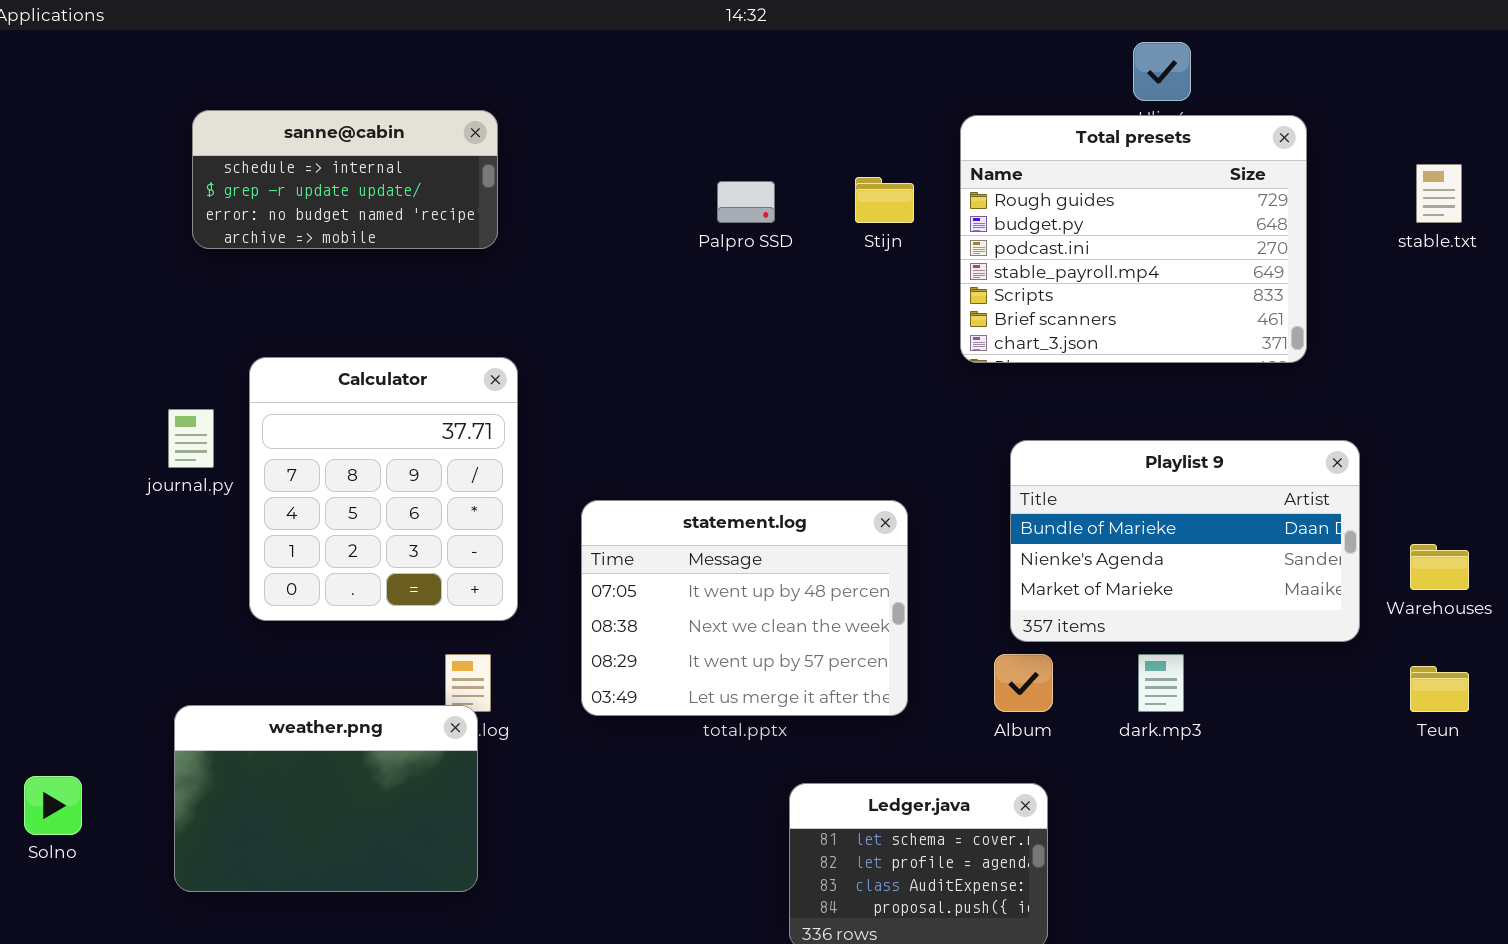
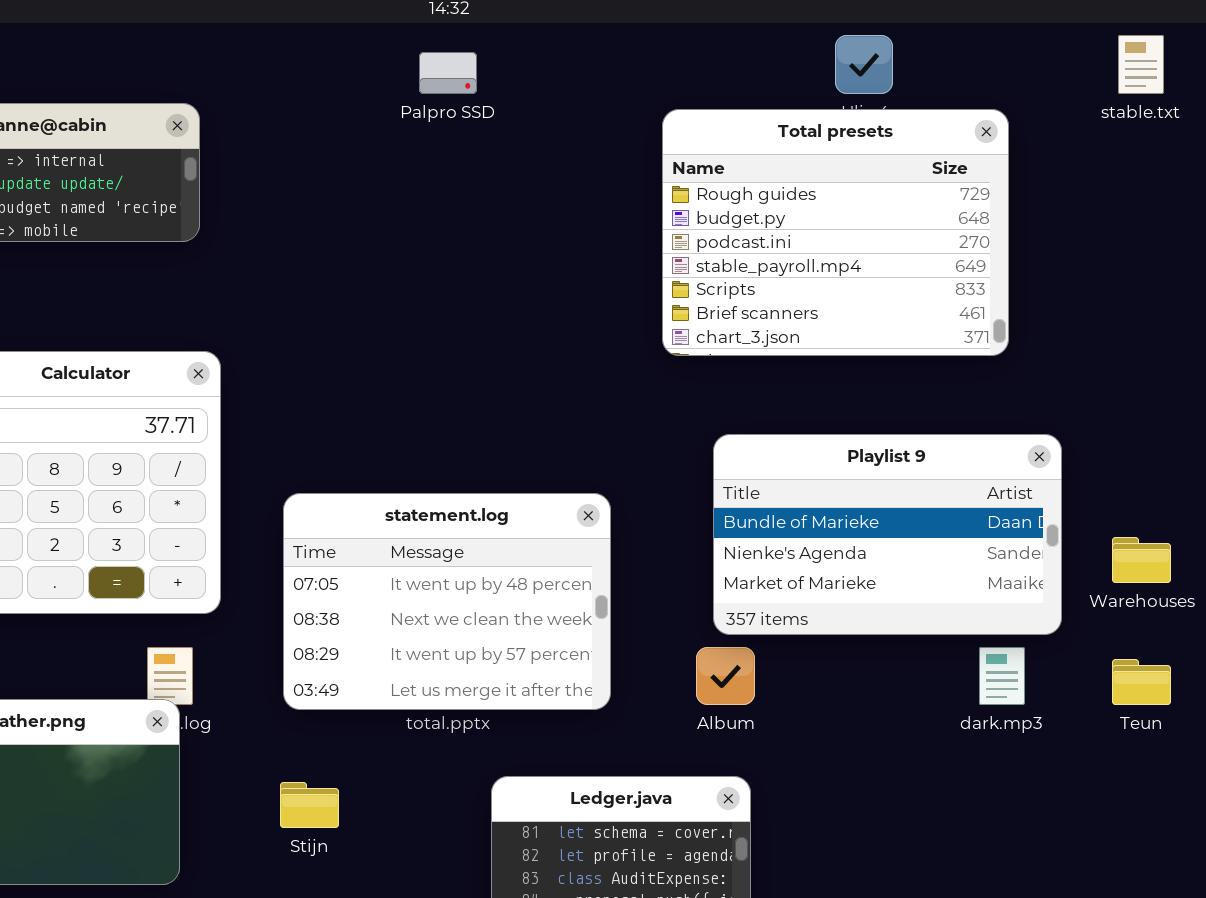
stable.txt: [1416,164,1462,223] -> [1118,35,1164,94], moved
Stijn: [855,177,914,223] -> [280,782,339,828], moved
Palpro SSD: [717,181,775,223] -> [419,52,477,94], moved
dark.mp3: [1138,654,1184,712] -> [979,647,1025,705], moved

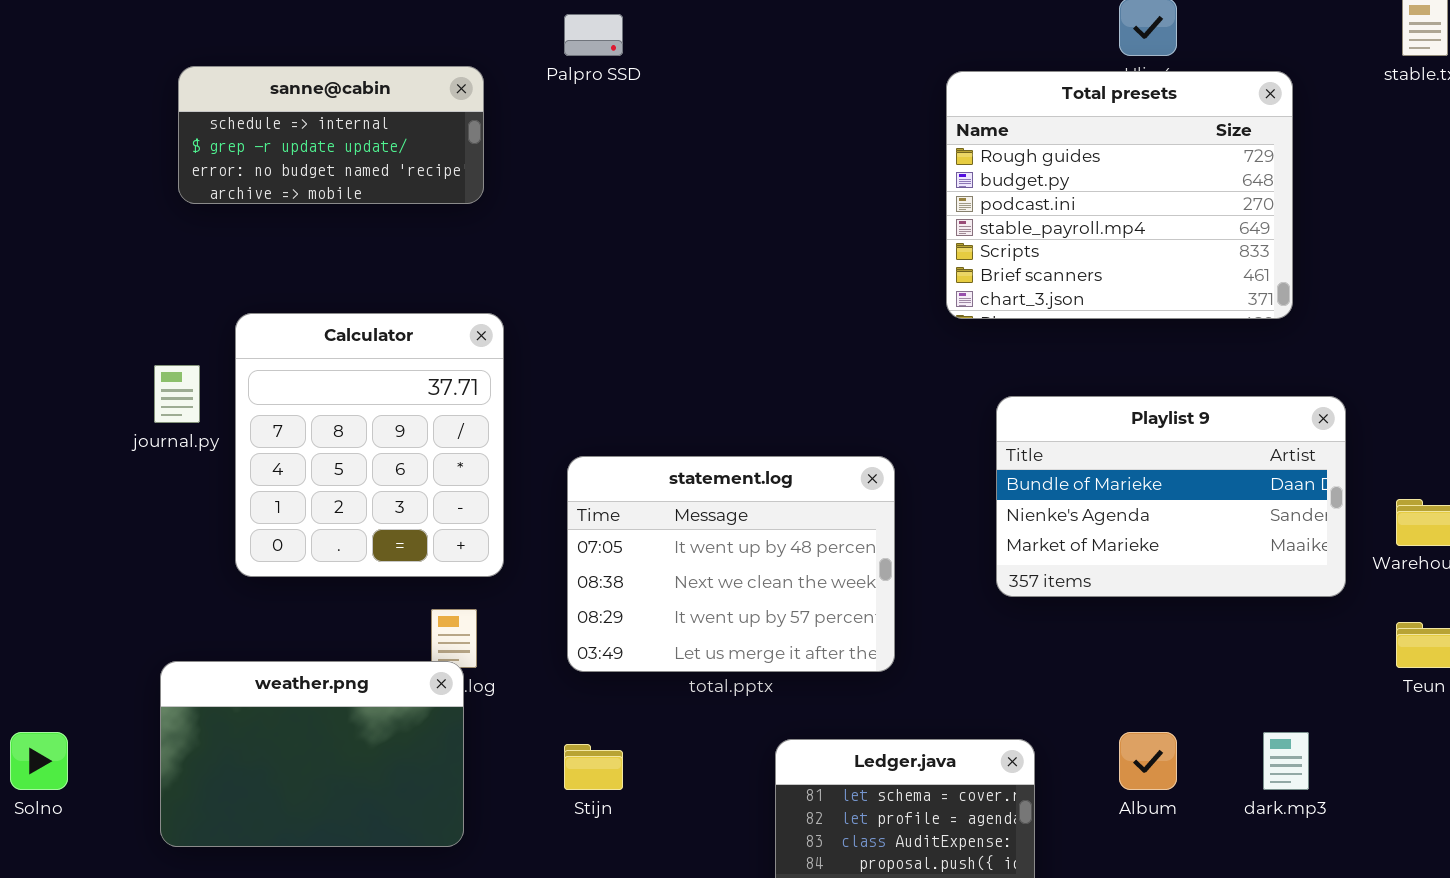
Palpro SSD: [419,52,477,94] -> [564,14,623,56], moved
Album: [696,647,755,705] -> [1119,732,1177,790], moved
dark.mp3: [979,647,1025,705] -> [1263,732,1309,790], moved

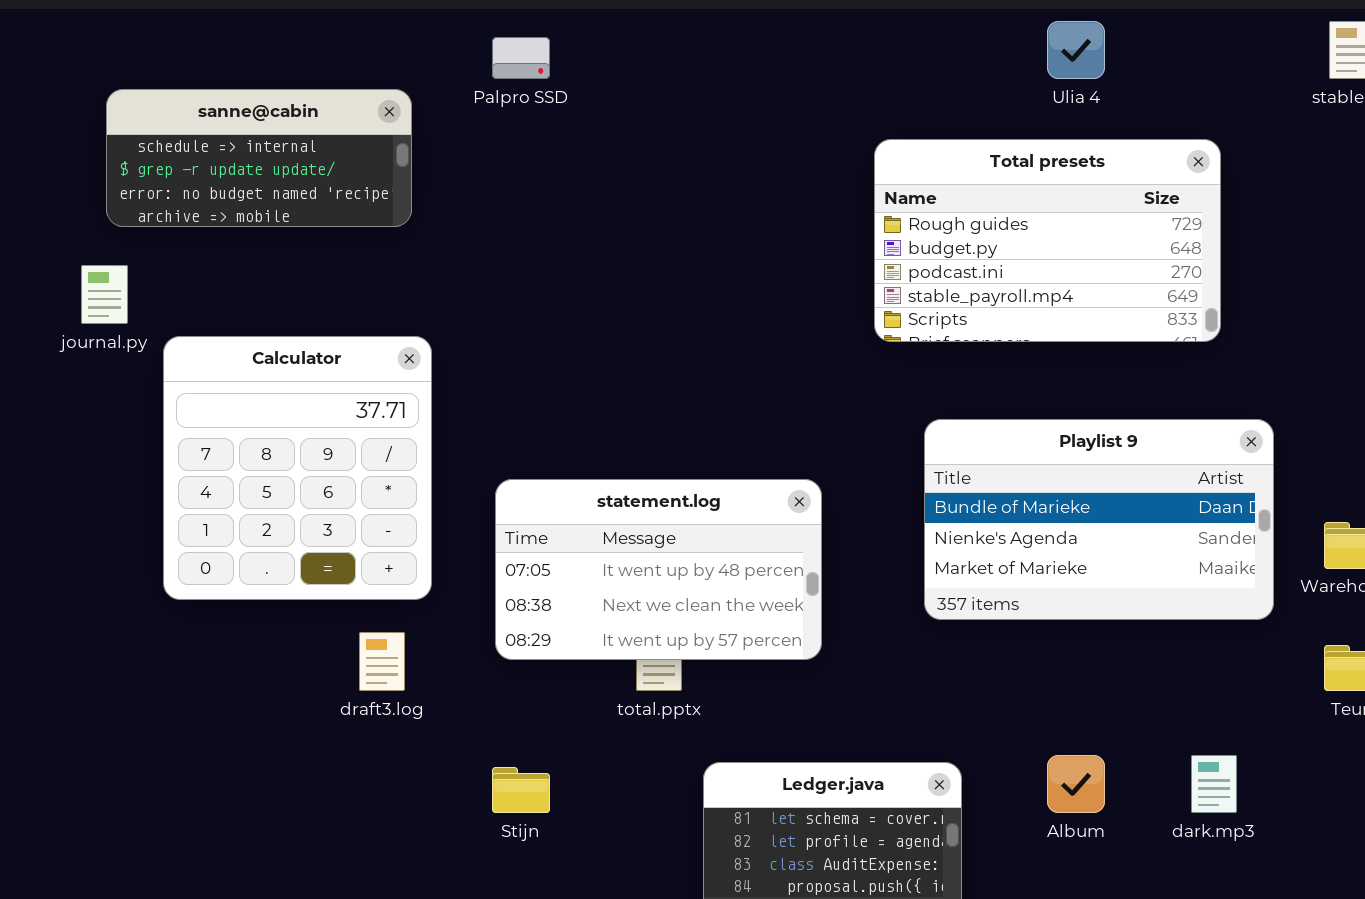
Total presets: [946,71,1293,319] -> [874,139,1221,342], resized
journal.py: [154,365,200,423] -> [81,265,128,324], moved
statement.log: [567,456,895,672] -> [495,479,822,660], resized
weather.png: [160,661,464,847] -> none, closed

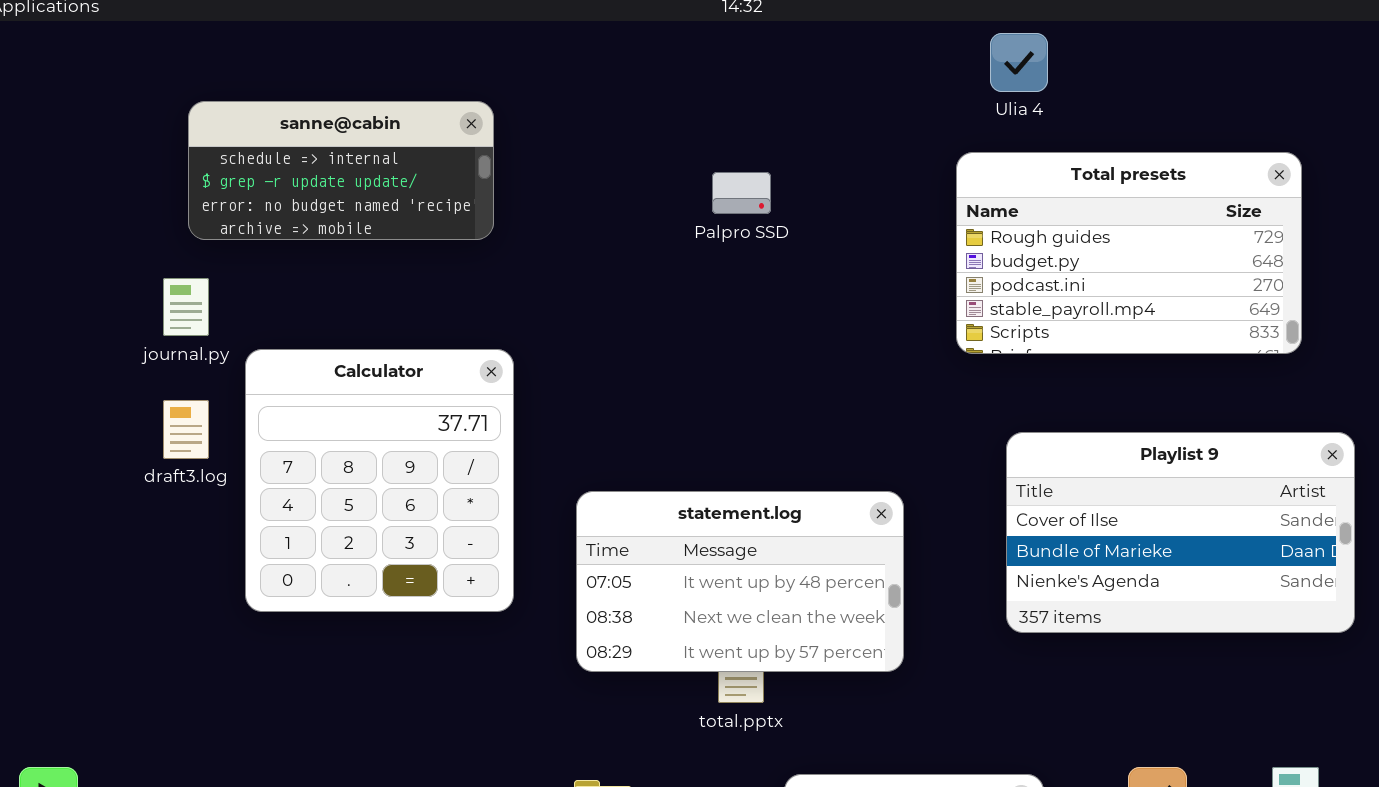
Ulia 4: [1047,21,1105,79] -> [990,33,1048,92], moved
Palpro SSD: [492,37,550,79] -> [712,172,771,214], moved
Playlist 9: [924,419,1274,620] -> [1006,432,1355,633], scrolled up 1 row
draft3.log: [359,632,405,691] -> [163,400,209,459], moved

